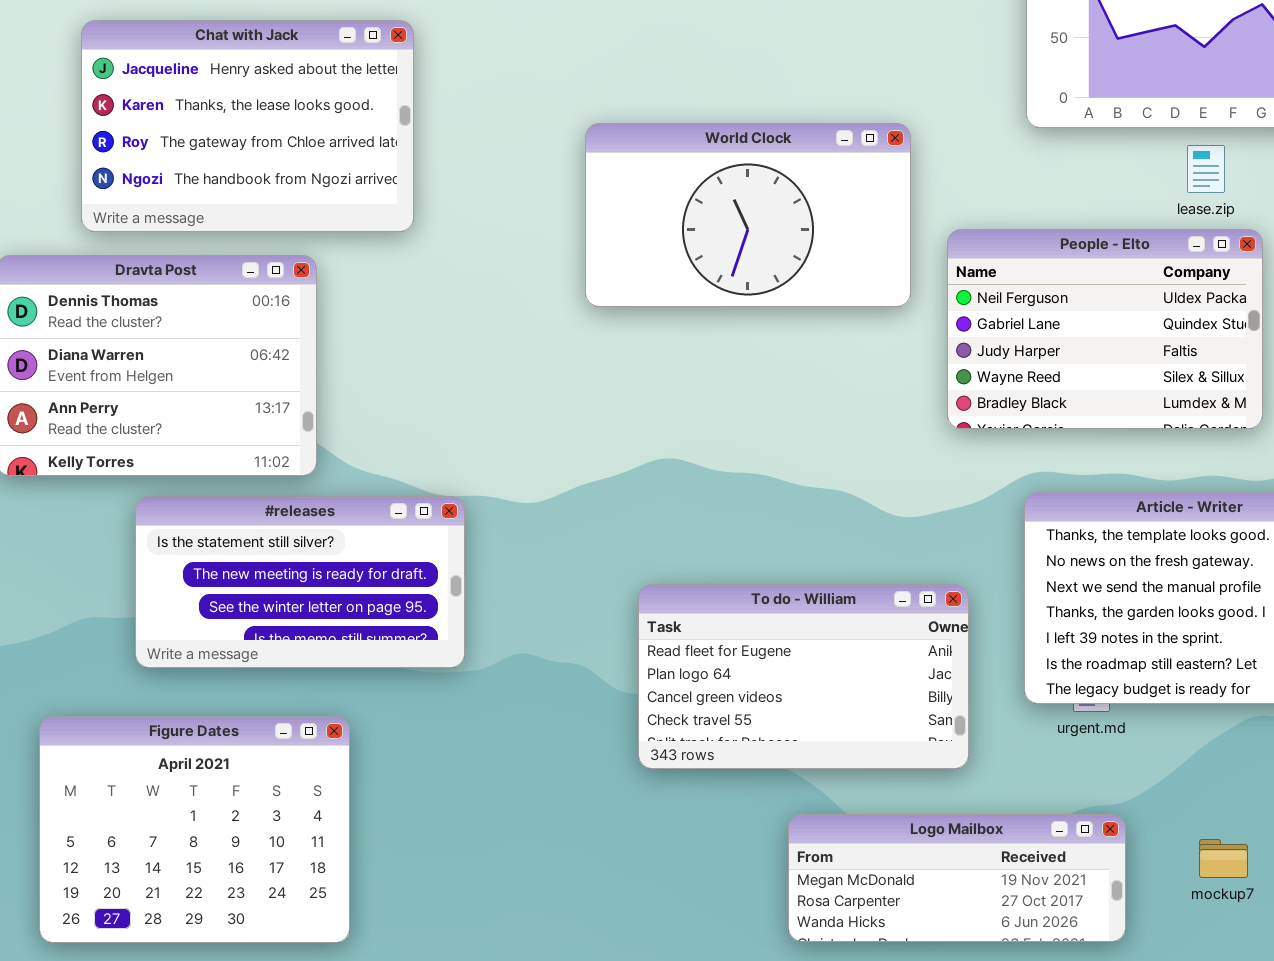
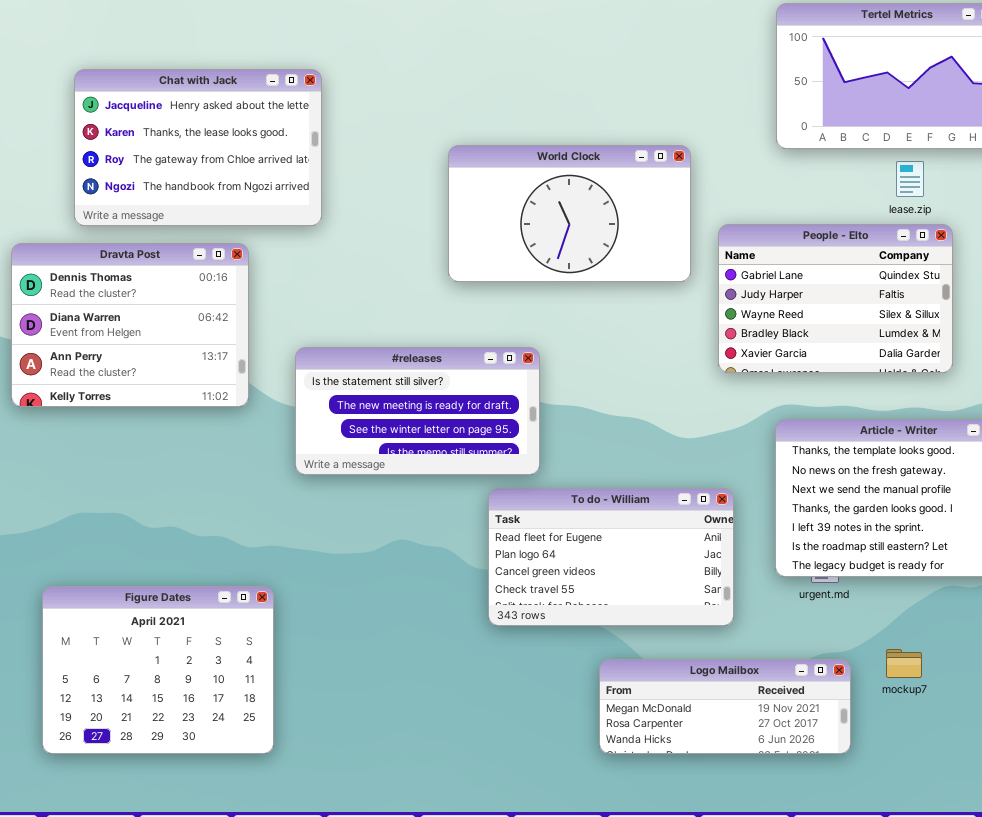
People - Elto: [947,229,1263,429] -> [718,224,953,373], scrolled down 1 row
#releases: [135,496,465,668] -> [295,347,540,475], moved
mockup7: [1199,839,1248,878] -> [886,649,922,678], moved

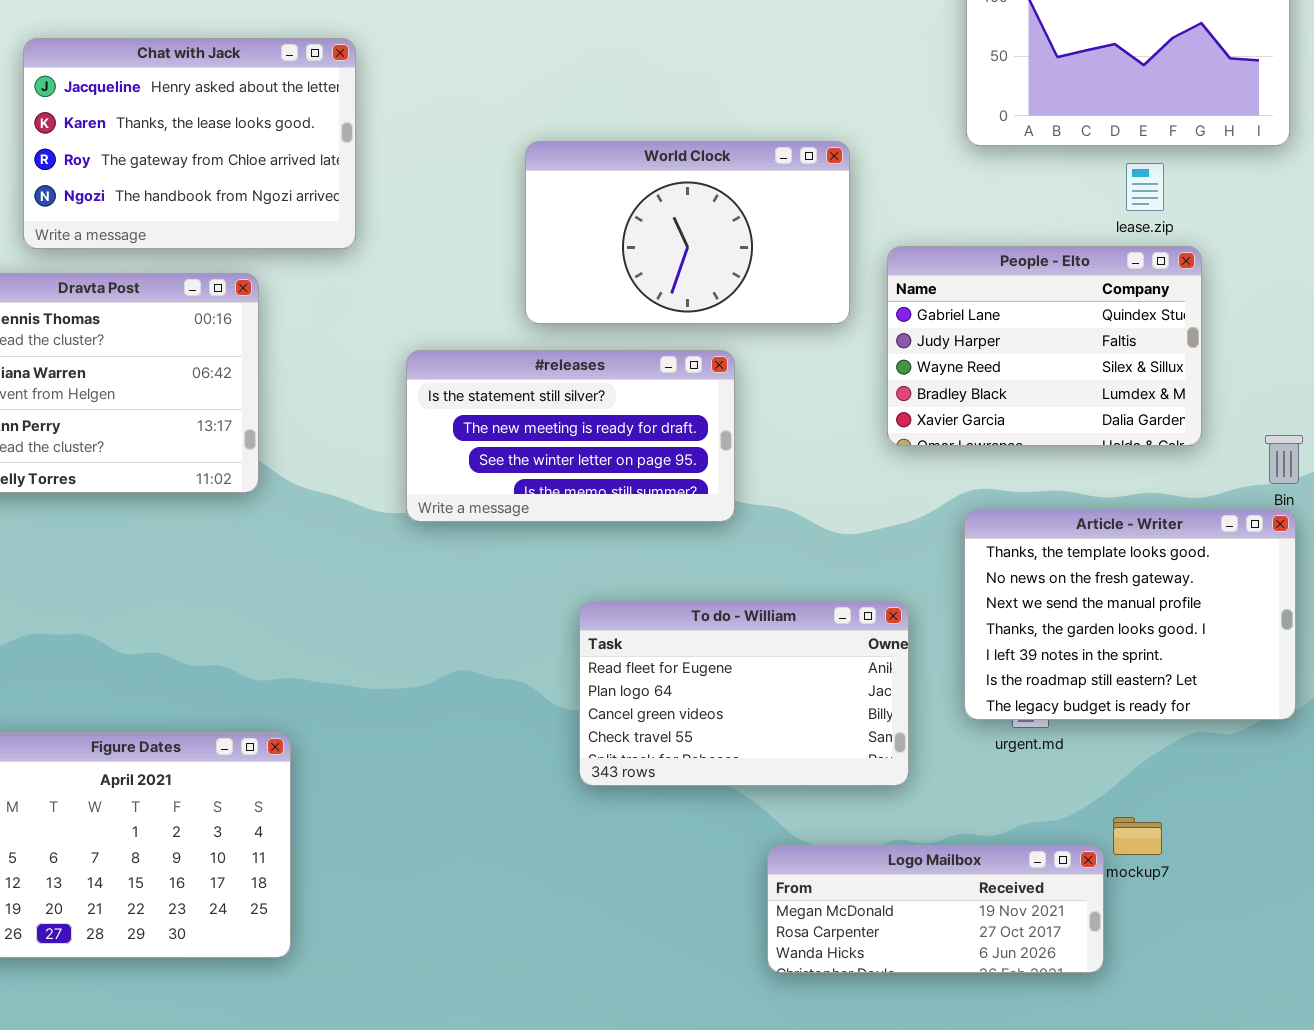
#releases: [295,347,540,475] -> [406,350,735,522], moved
Logo Mailbox: [599,659,851,754] -> [767,845,1104,973], moved

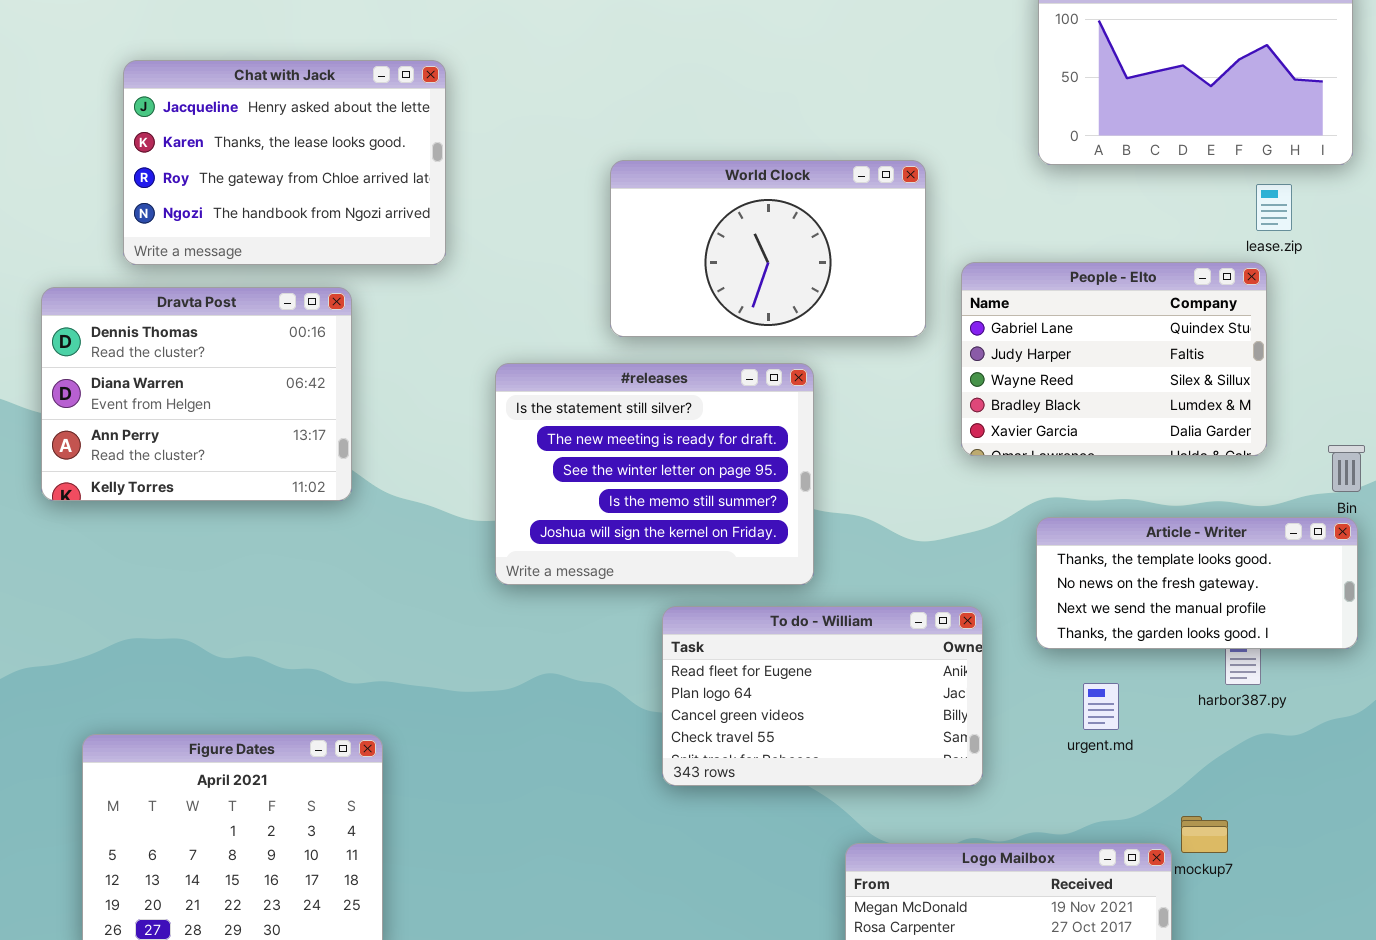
lease.zip: [1126,163,1164,211] -> [1256,184,1292,231], moved
#releases: [406,350,735,522] -> [495,363,814,585], resized
Article - Writer: [964,509,1296,720] -> [1036,517,1358,649], resized

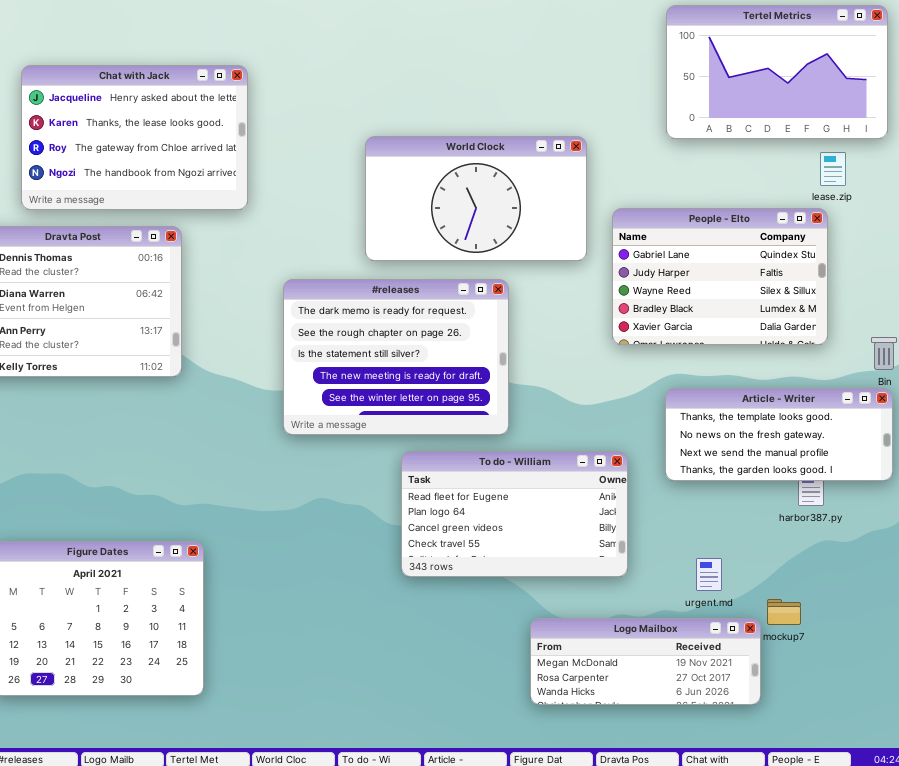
#releases: [495,363,814,585] -> [283,279,509,435], scrolled up 2 rows
urgent.md: [1083,683,1119,730] -> [696,558,722,591], moved

